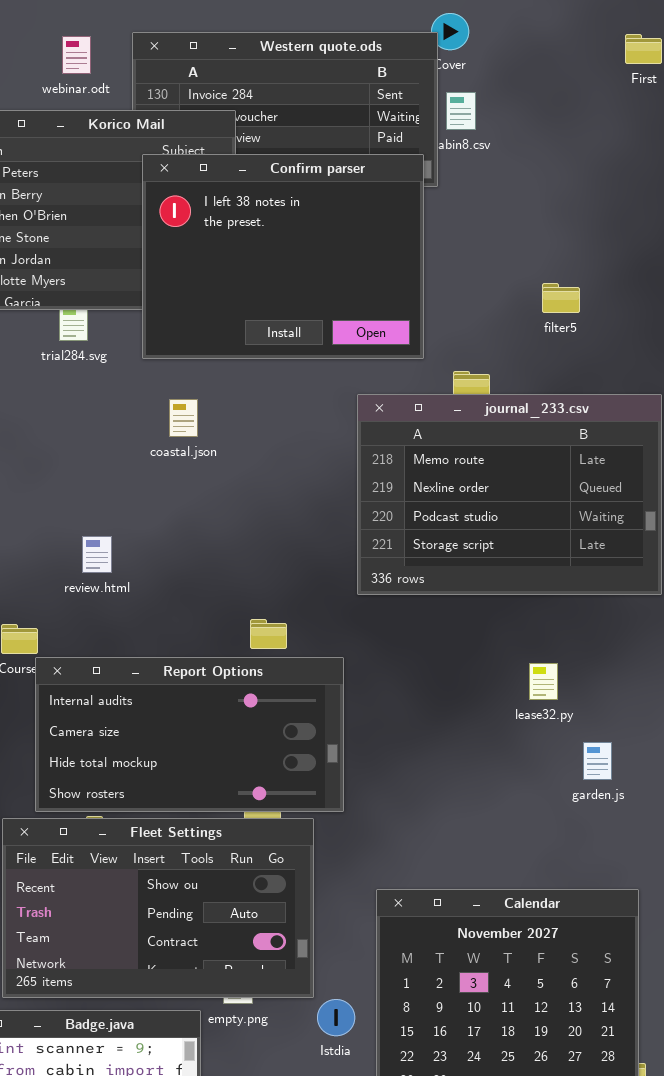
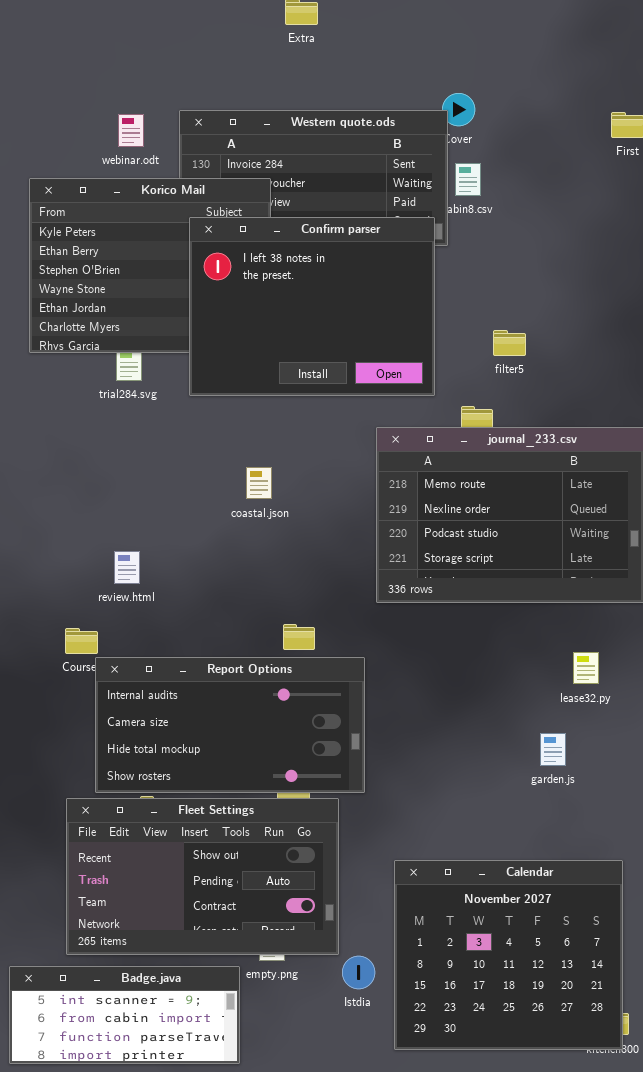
filter5: [542,283,580,313] -> [493,330,526,356], moved
coastal.json: [169,399,198,437] -> [246,467,272,499], moved
review.html: [82,536,112,573] -> [114,551,140,584], moved
lease32.py: [529,663,558,700] -> [573,652,599,684], moved
garden.js: [583,742,612,780] -> [540,733,566,766], moved

